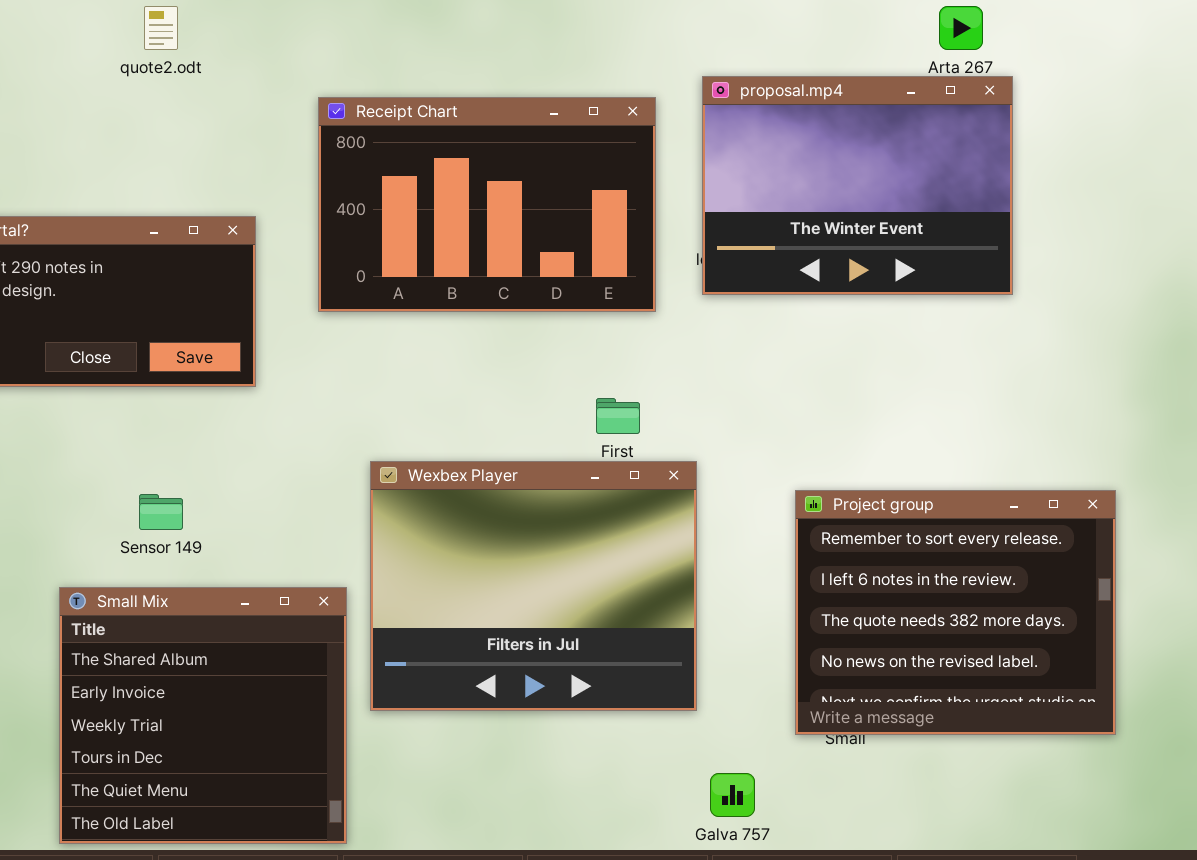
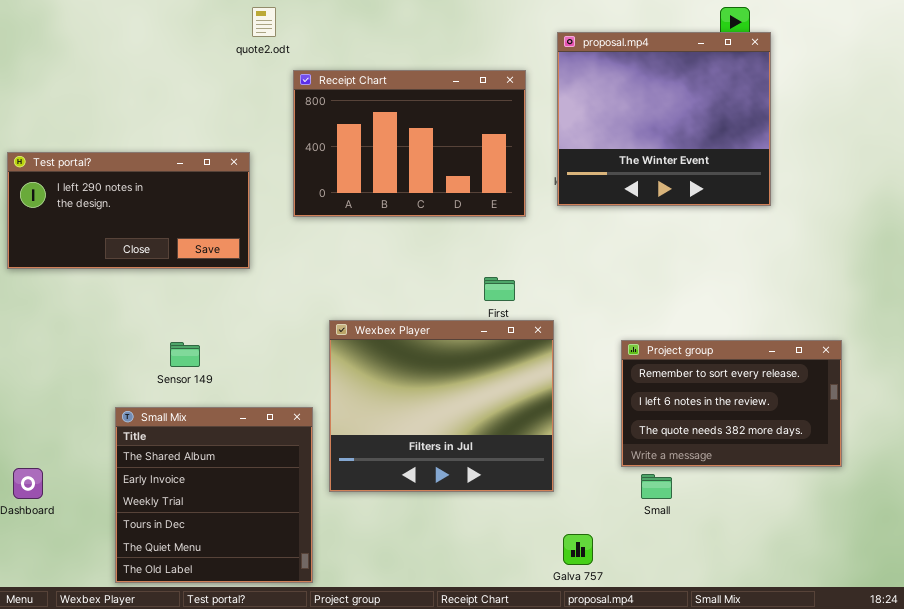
quote2.odt: [144,6,178,50] -> [252,7,276,37], moved
proposal.mp4: [702,76,1013,295] -> [557,32,771,206], resized
Project group: [795,490,1116,735] -> [621,340,842,467], resized

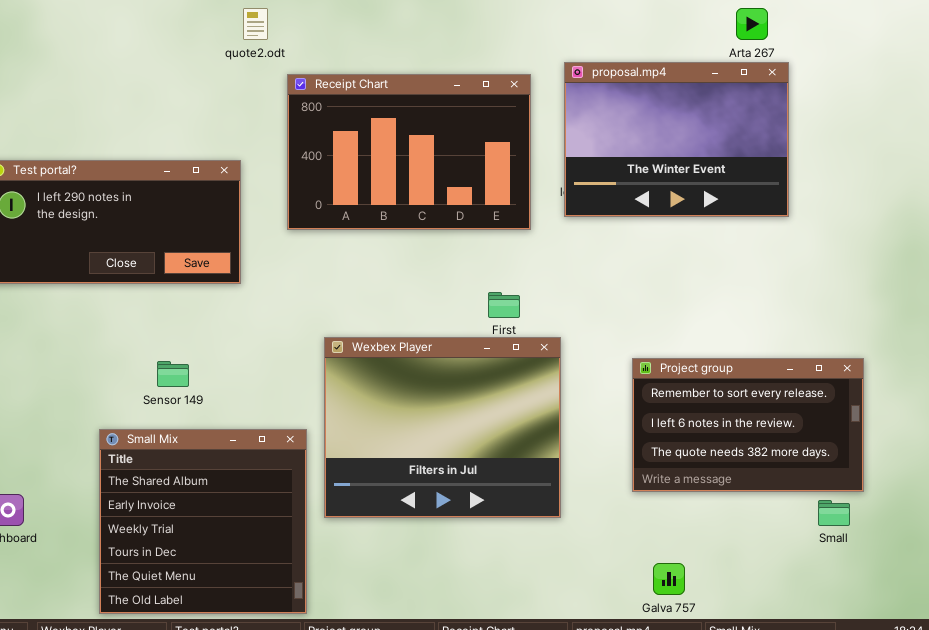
proposal.mp4: [557,32,771,206] -> [564,62,789,217], resized
Small: [641,474,672,499] -> [818,500,850,526], moved
Galva 757: [563,534,593,565] -> [653,563,685,595], moved

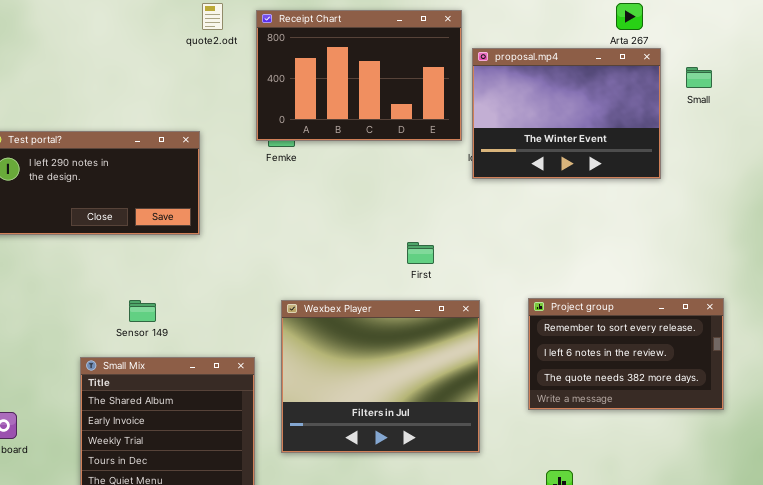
Receipt Chart: [287,74,531,230] -> [256,10,462,141], moved
Wexbex Player: [324,337,561,518] -> [281,300,480,453], moved
Small: [818,500,850,526] -> [686,67,712,88], moved

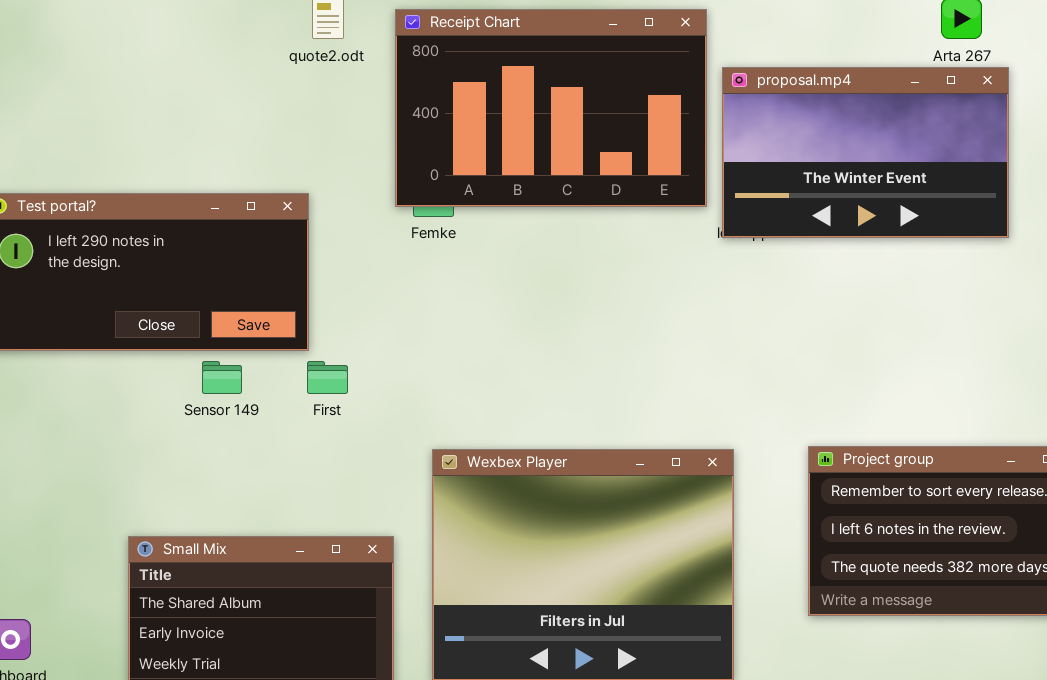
proposal.mp4: [472,48,661,179] -> [722,67,1009,238], resized
First: [407,242,434,264] -> [307,361,348,394], moved
Sensor 149: [129,300,156,322] -> [202,361,242,394], moved

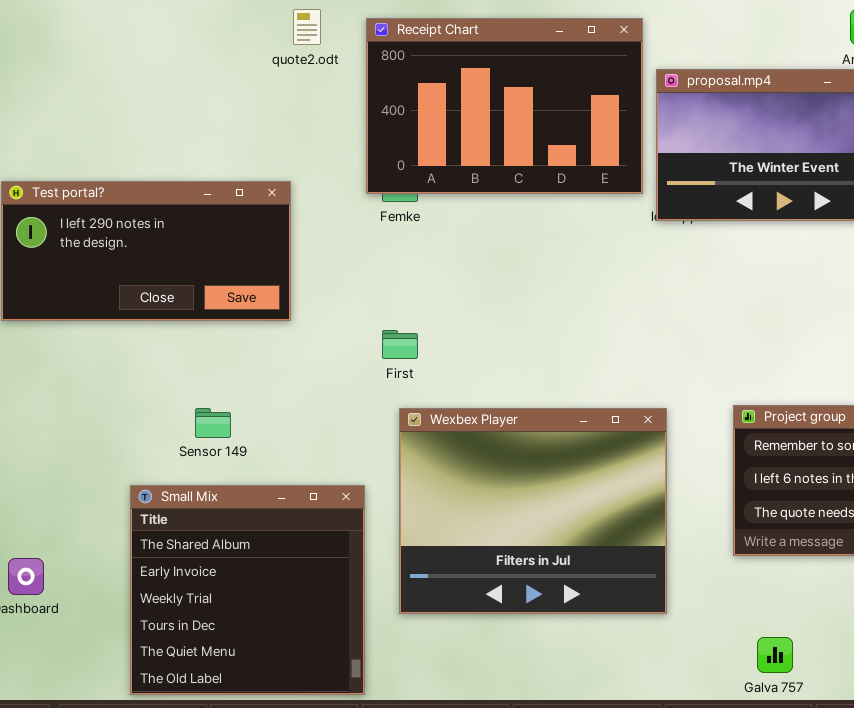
Sensor 149: [202,361,242,394] -> [195,408,231,438], moved
First: [307,361,348,394] -> [382,330,418,359], moved

